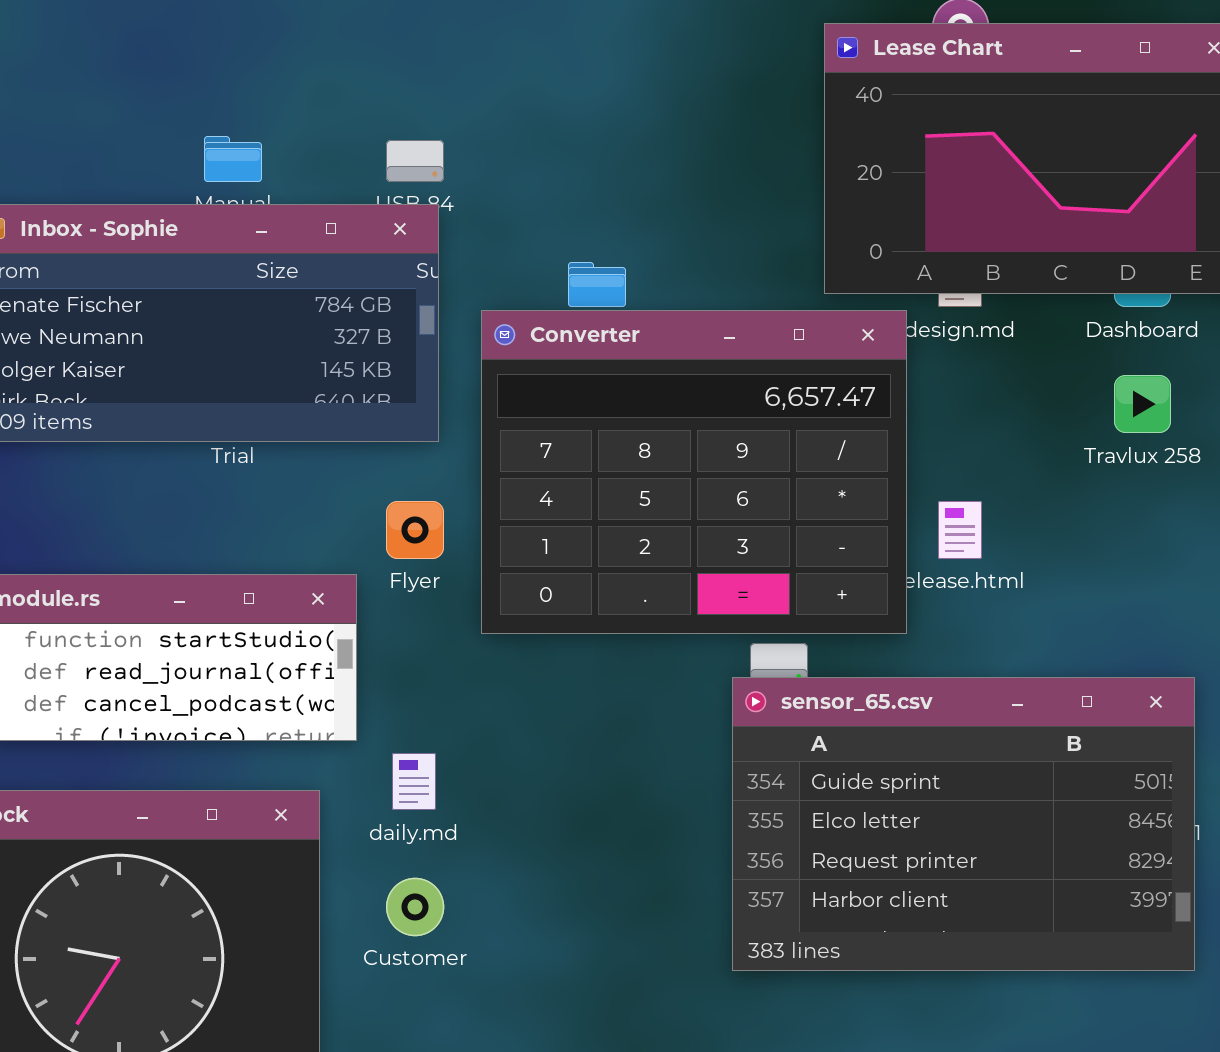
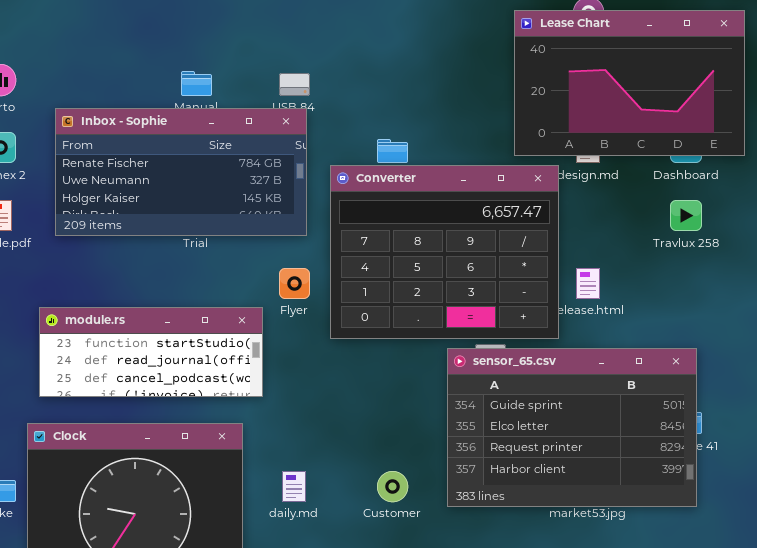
sensor_65.csv: [732,677,1195,971] -> [447,348,697,507], moved
daily.md: [392,753,436,810] -> [282,471,306,502], moved
Customer: [386,878,444,936] -> [377,471,408,502], moved

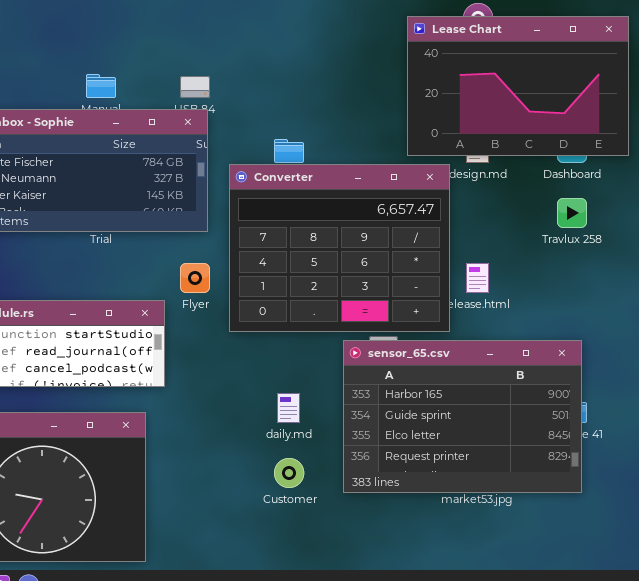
sensor_65.csv: [447,348,697,507] -> [343,340,582,493], scrolled up 1 row
daily.md: [282,471,306,502] -> [277,393,300,423], moved

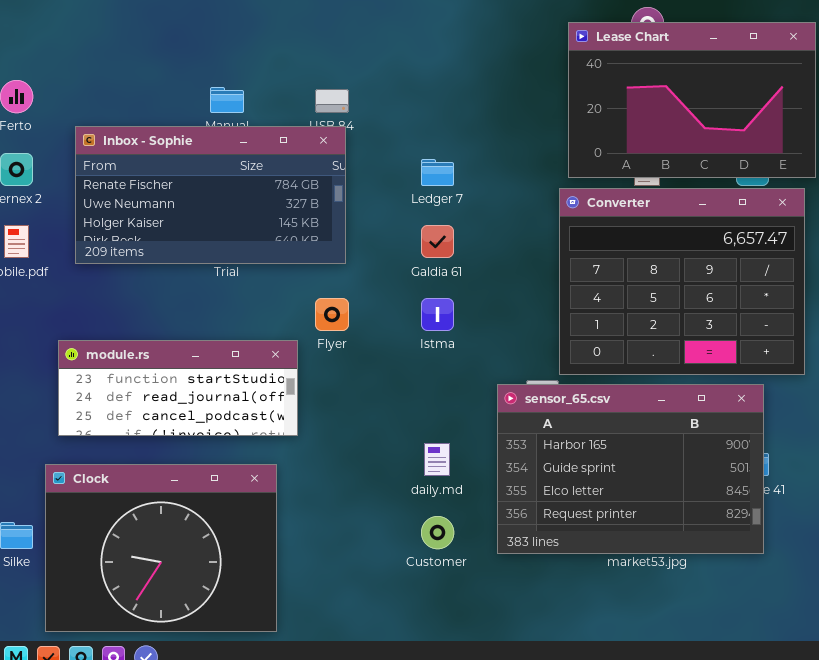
Converter: [229,164,450,332] -> [559,188,805,375], moved

